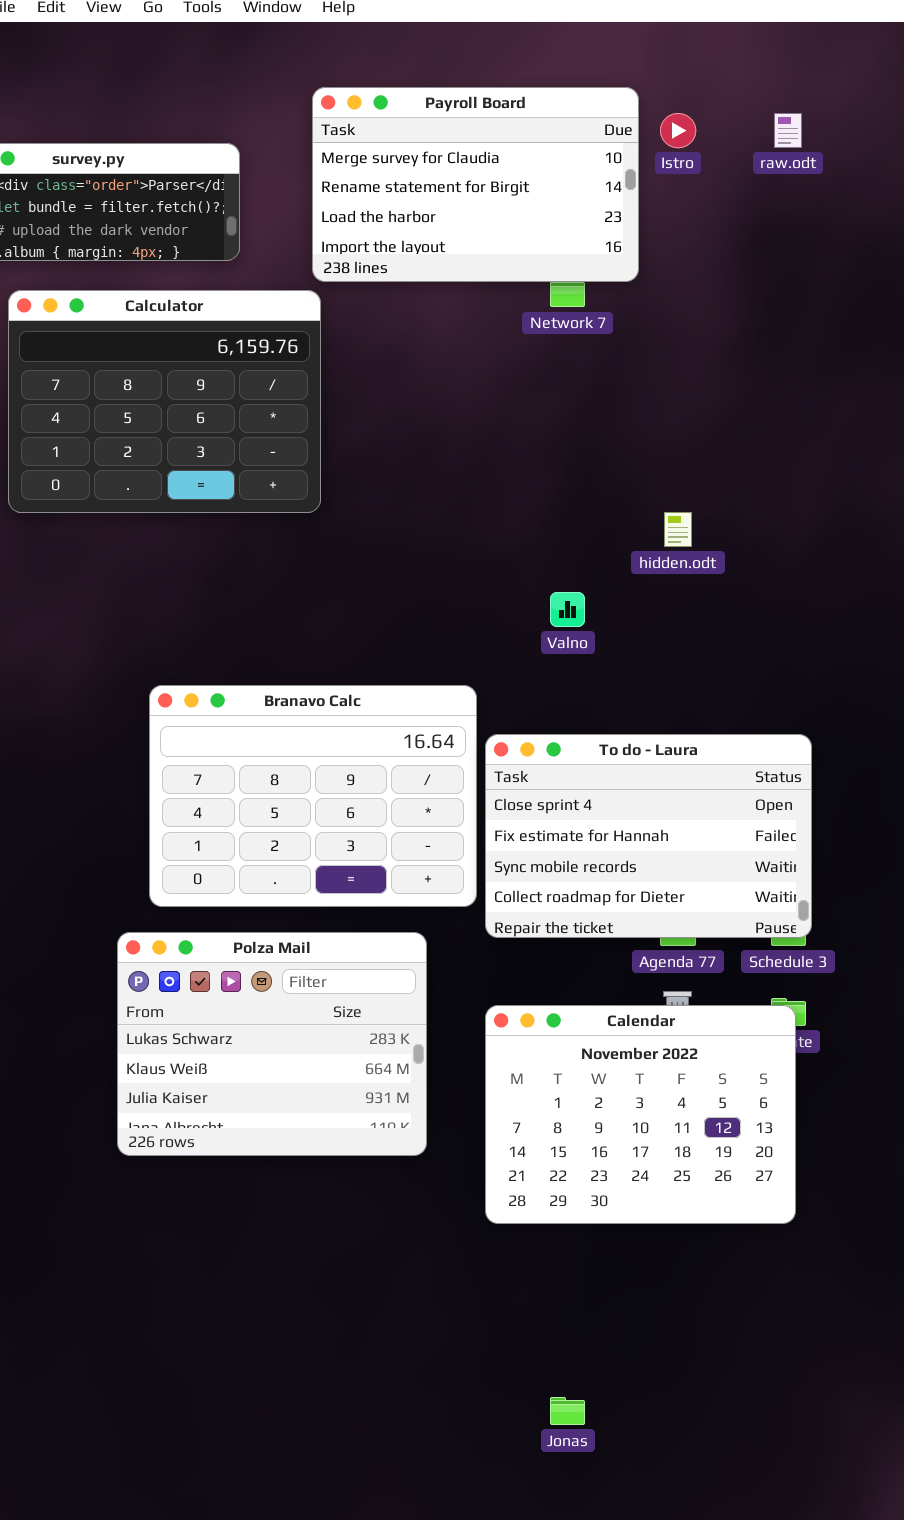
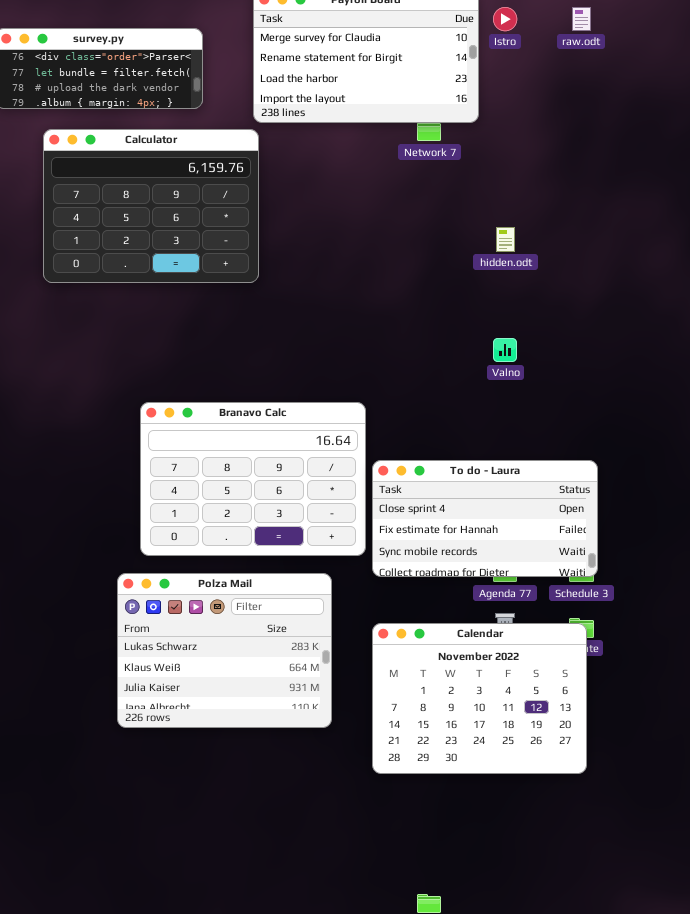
hidden.odt: [664,512,692,547] -> [496,227,515,252], moved
Valno: [550,592,585,627] -> [493,338,517,362], moved
To do - Laura: [485,734,812,938] -> [372,460,598,577], resized

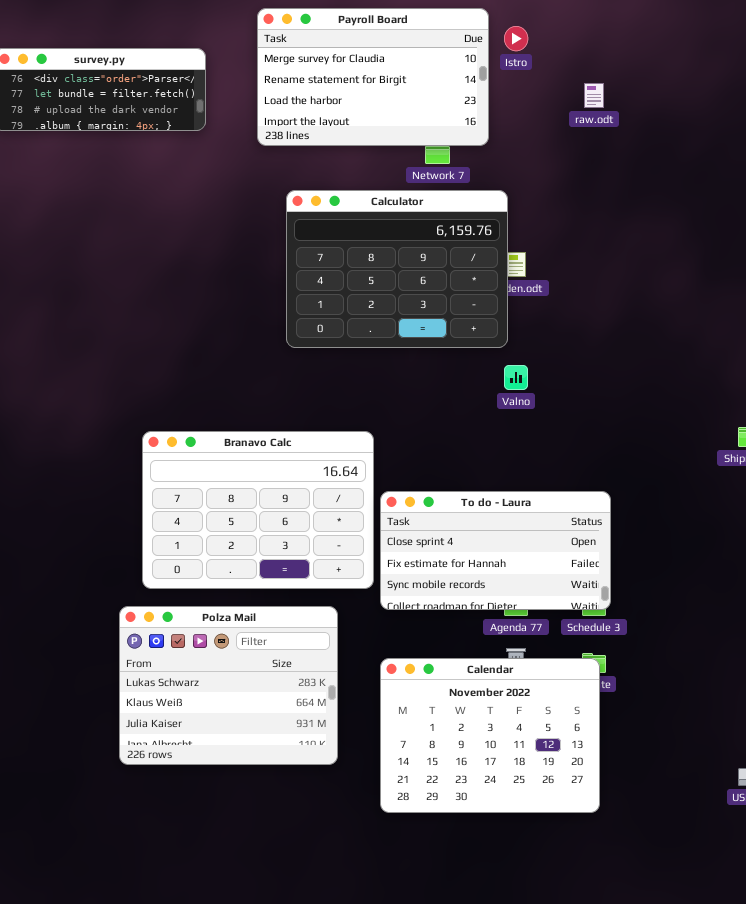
raw.odt: [572,7,591,31] -> [584,83,604,108], moved
Calculator: [43,129,259,283] -> [286,190,508,348], moved

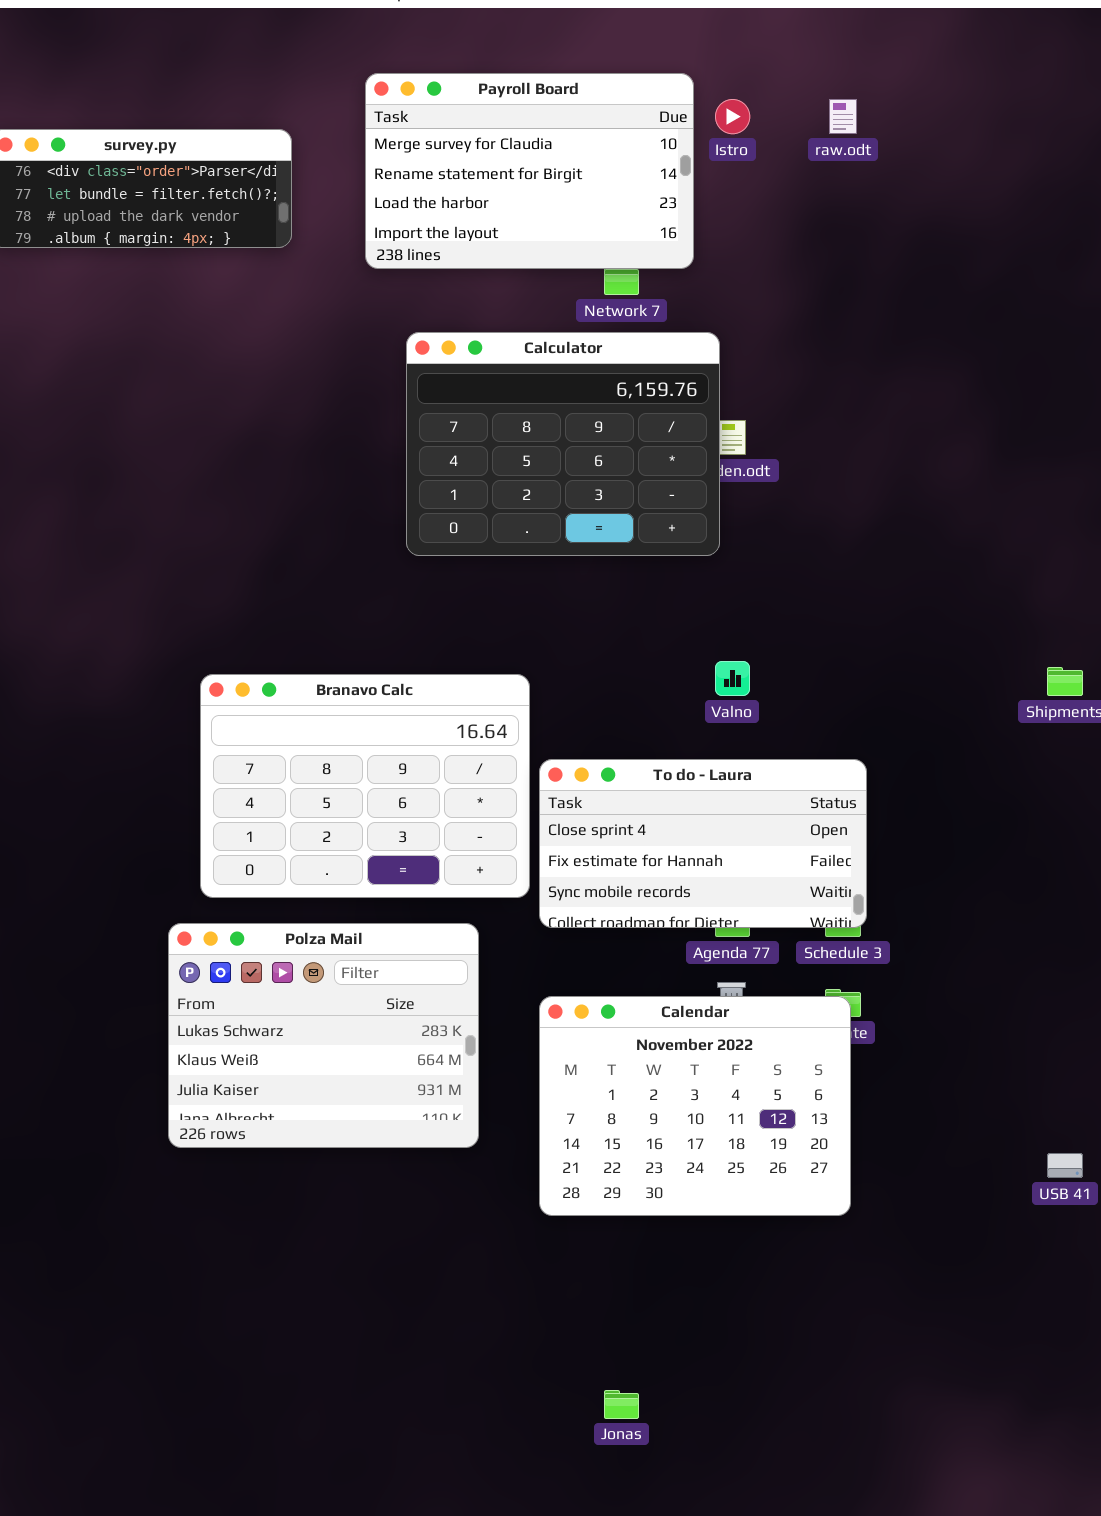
raw.odt: [584,83,604,108] -> [829,99,857,134], moved
Valno: [504,365,528,390] -> [715,661,750,696], moved

